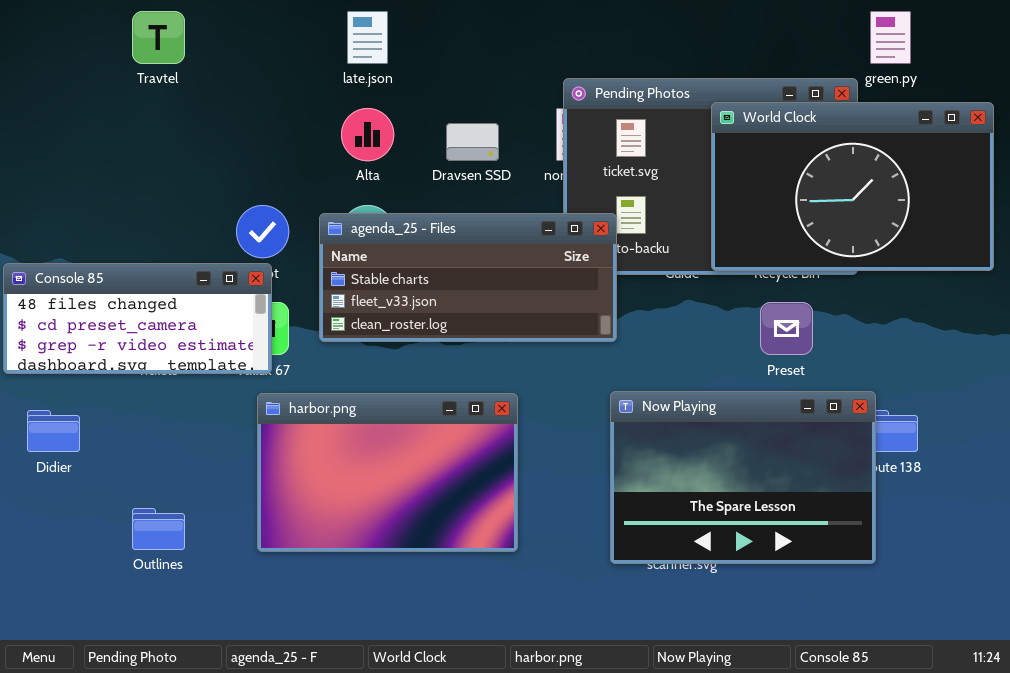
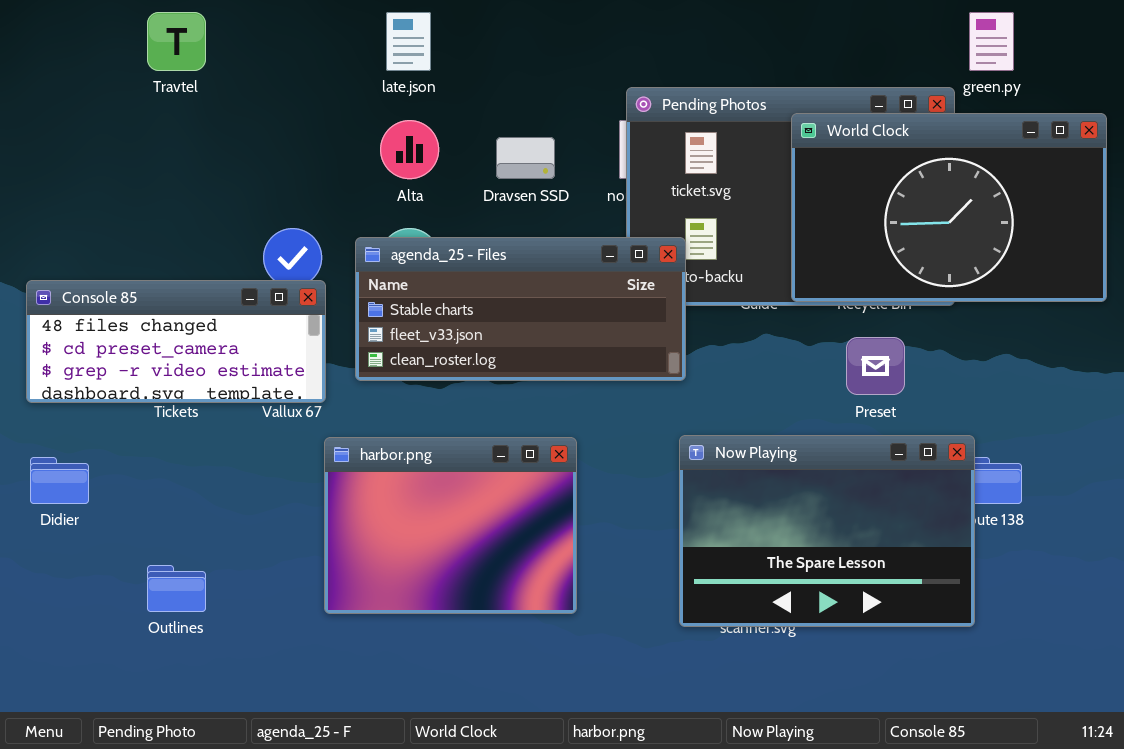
Console 85: [3,263,272,374] -> [26,280,326,403], moved
harbor.png: [257,393,518,552] -> [324,437,577,614], resized

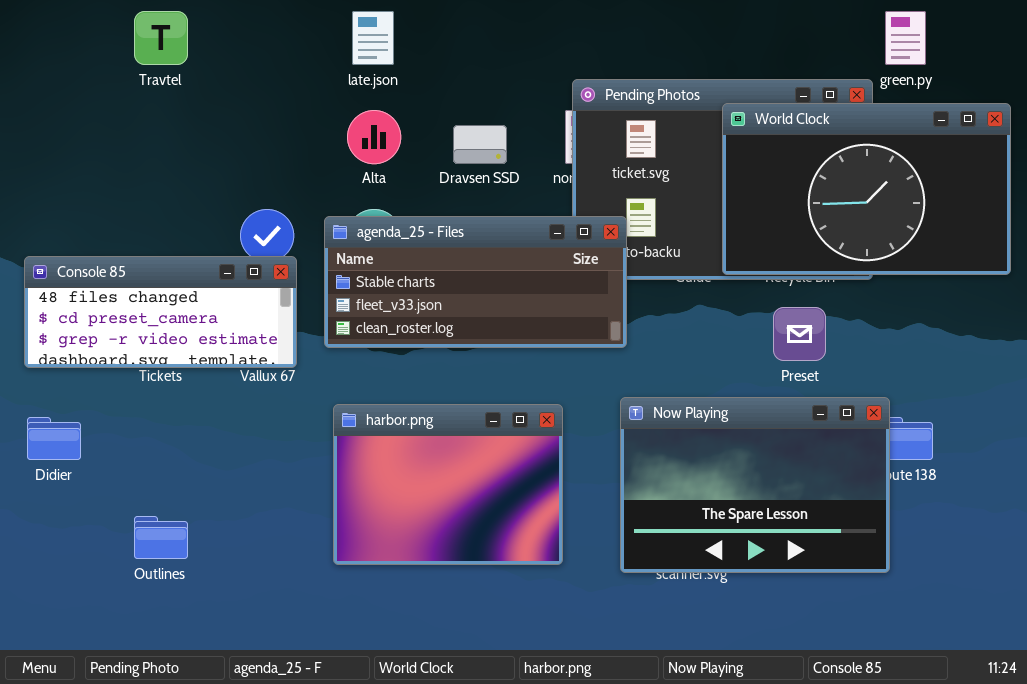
harbor.png: [324,437,577,614] -> [333,404,563,565], moved

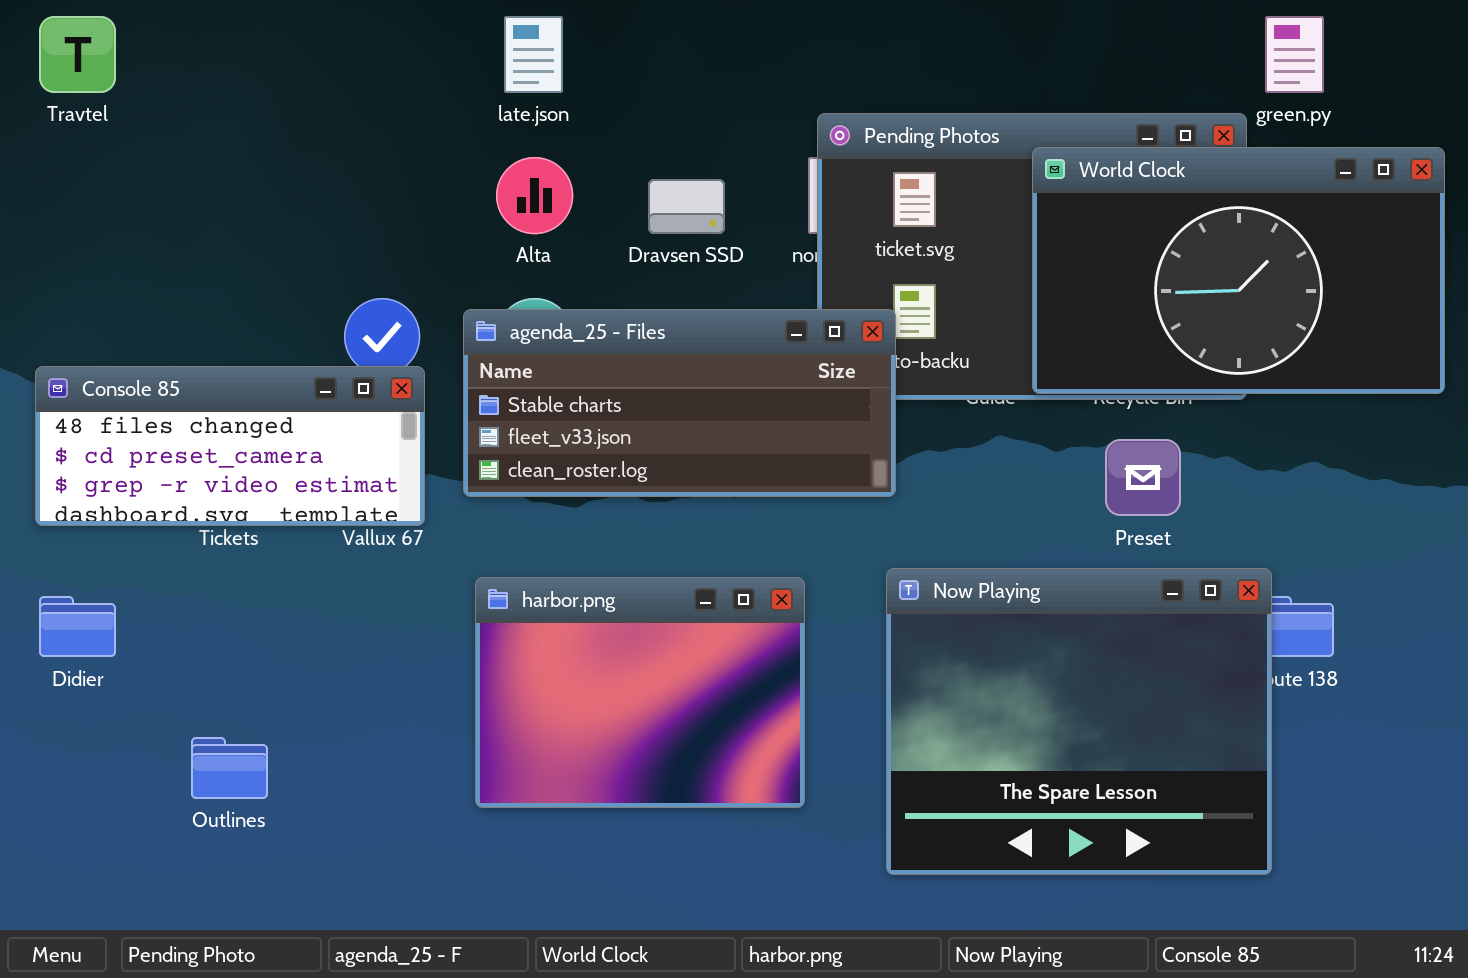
Travtel: [134,11,188,65] -> [39,16,116,93], moved
Now Playing: [620,397,890,573] -> [886,568,1272,875], resized

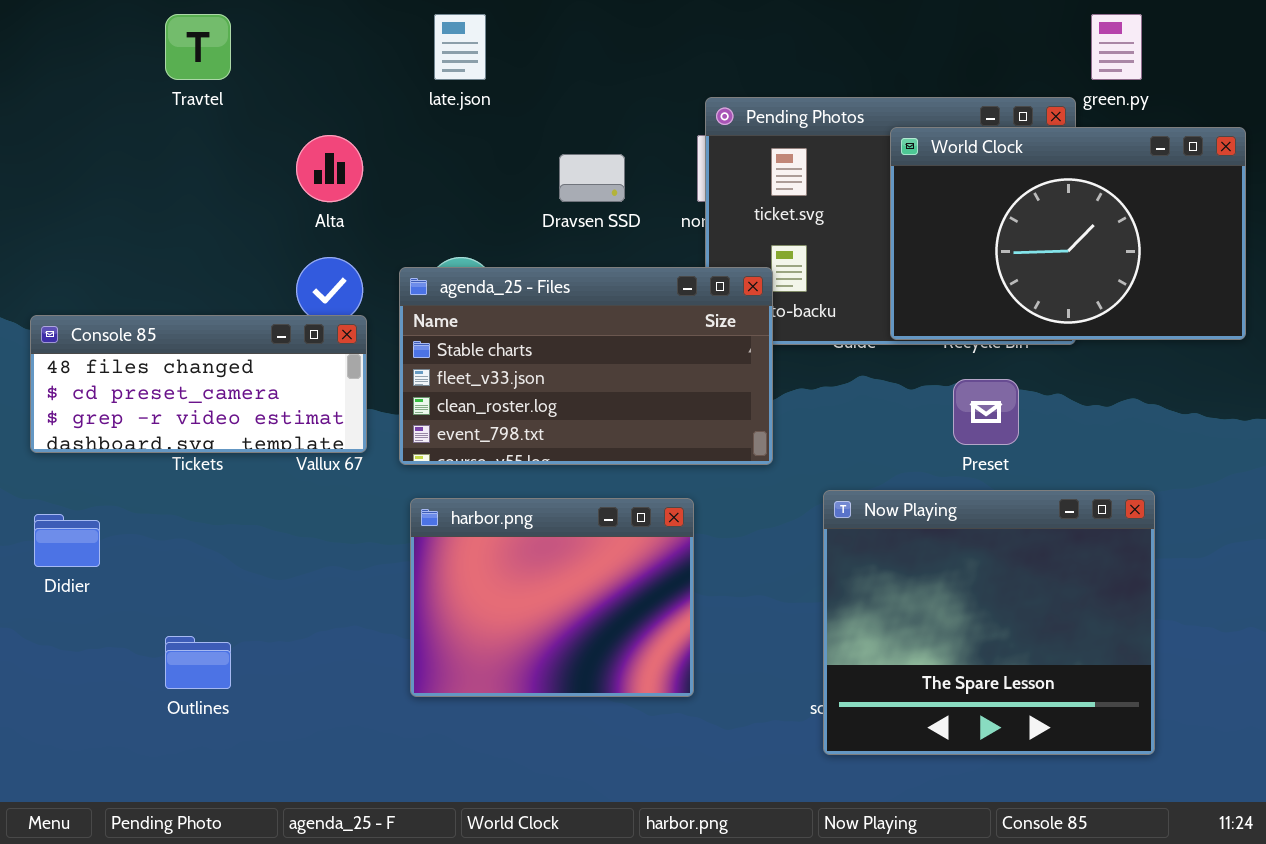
Travtel: [39,16,116,93] -> [165,14,231,80], moved
Alta: [496,157,573,234] -> [296,135,363,202], moved
agenda_25 - Files: [463,309,896,497] -> [399,267,773,465], resized
Now Playing: [886,568,1272,875] -> [823,490,1155,755], moved

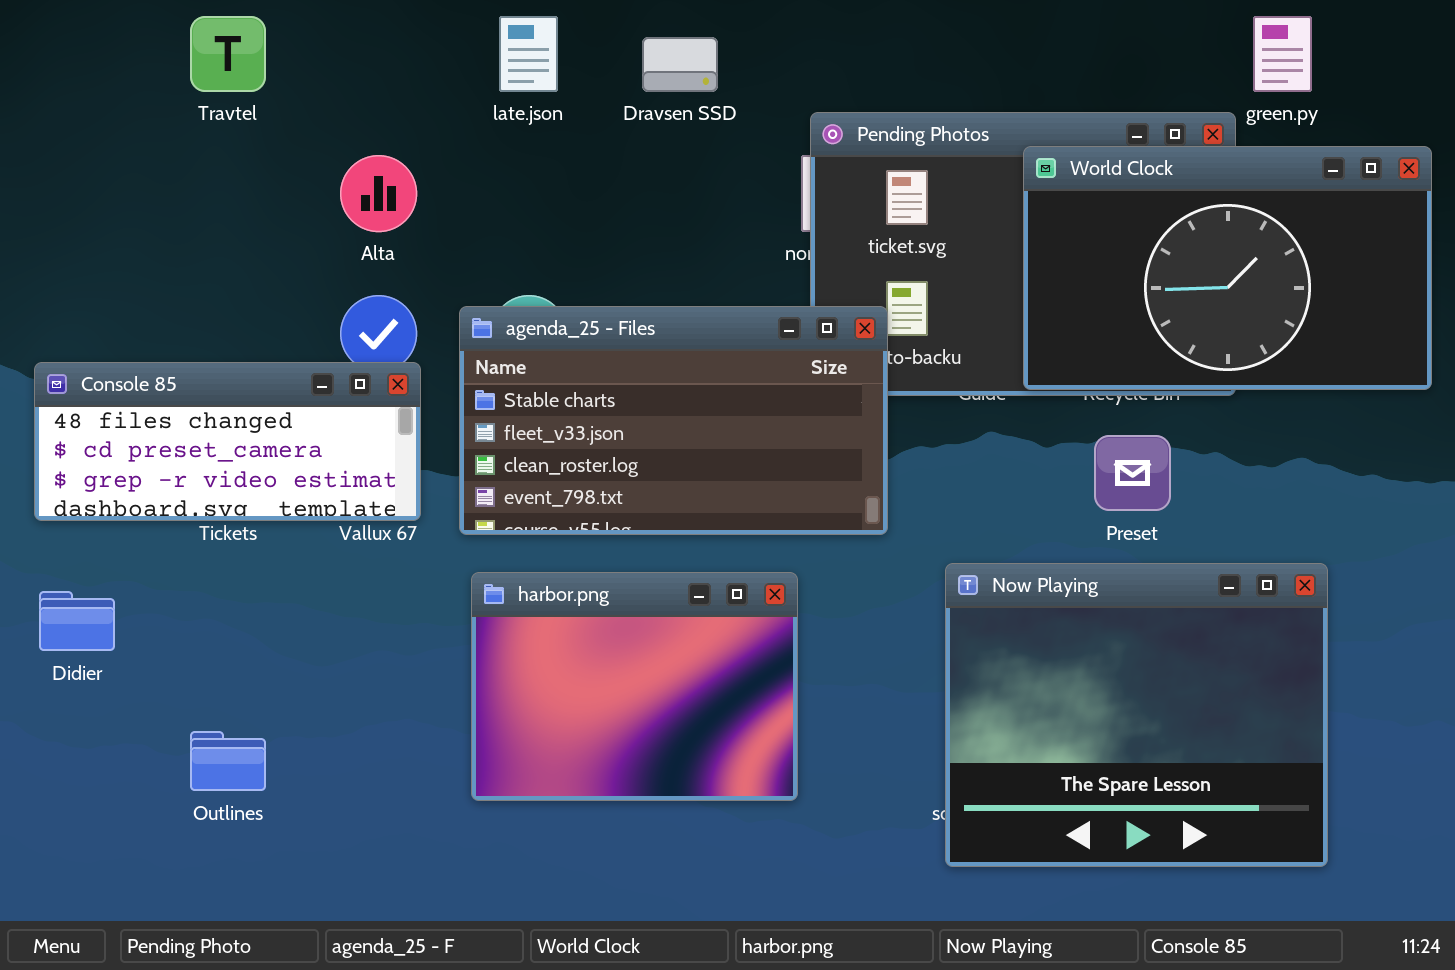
Dravsen SSD: [559,154,625,202] -> [642,37,718,92], moved

